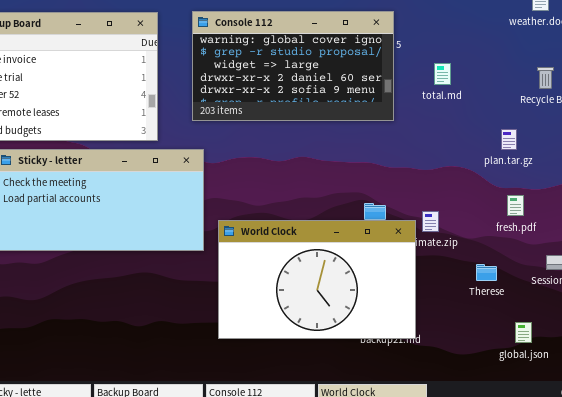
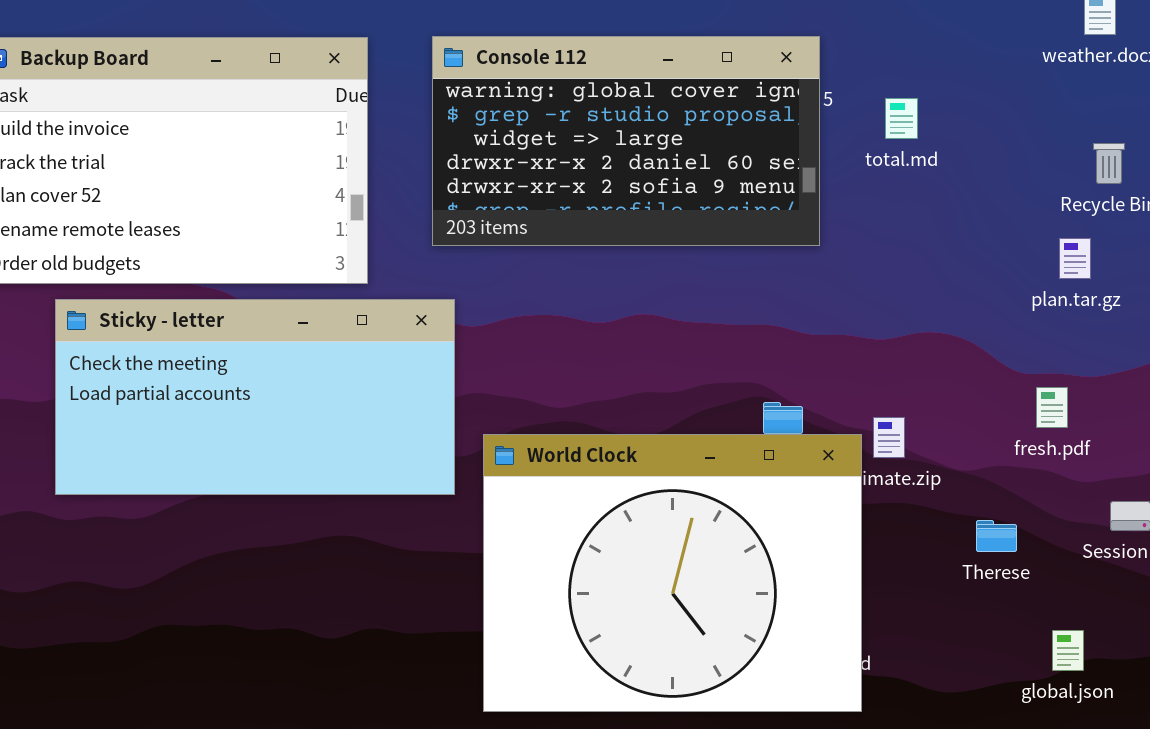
total.md: [434,63,451,85] -> [885,98,918,139], moved
plan.tar.gz: [501,129,517,150] -> [1059,238,1091,279], moved
World Clock: [218,220,416,339] -> [483,434,862,712], resized

